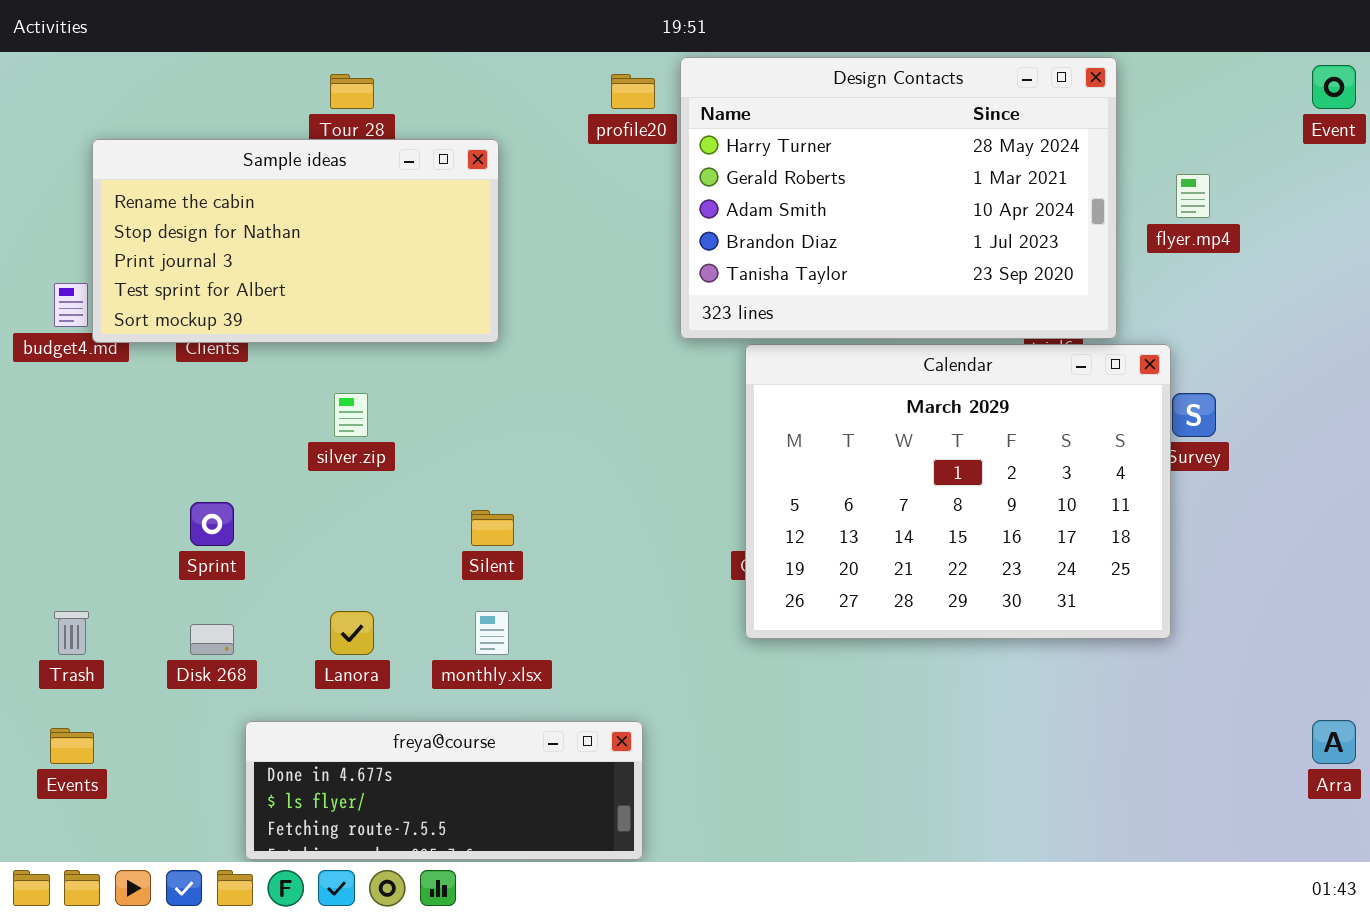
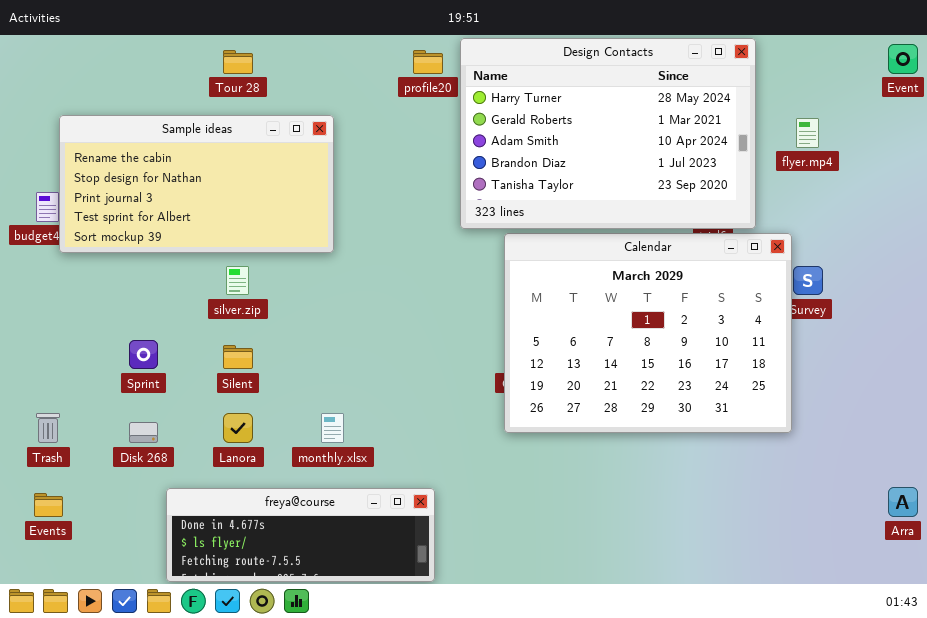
Sample ideas: [92,139,499,343] -> [59,115,334,253], moved
Silent: [471,510,514,546] -> [223,345,253,369], moved

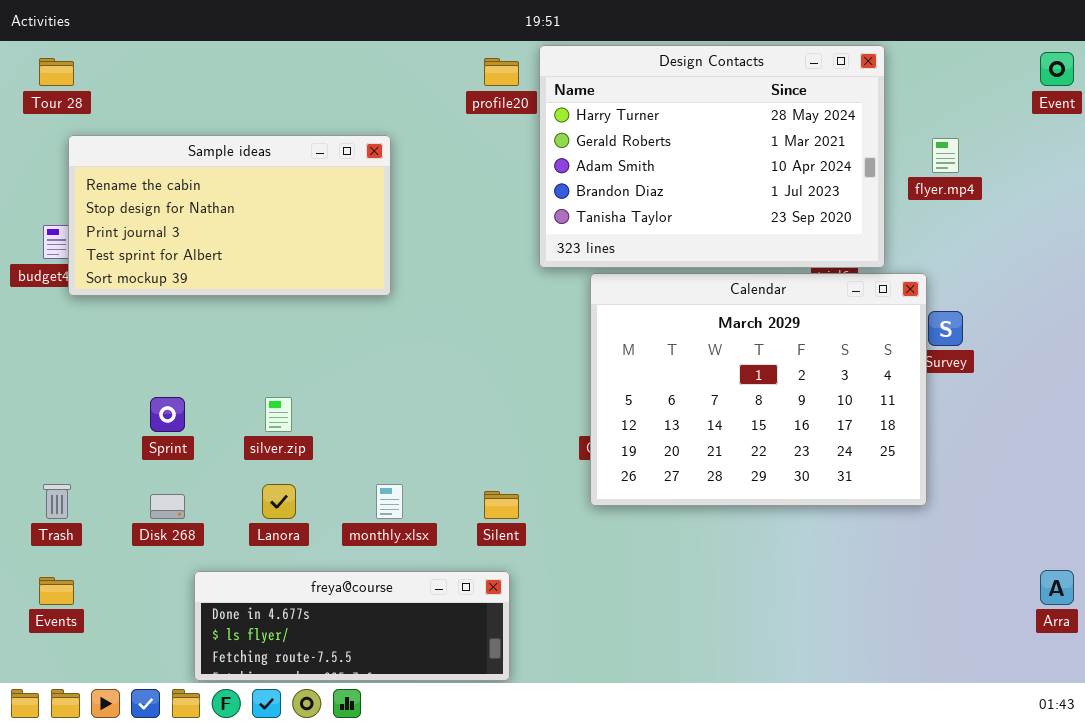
Tour 28: [223,50,253,74] -> [39,58,74,86], moved
silver.zip: [226,266,249,295] -> [265,397,292,432], moved
Silent: [223,345,253,369] -> [484,491,519,519], moved

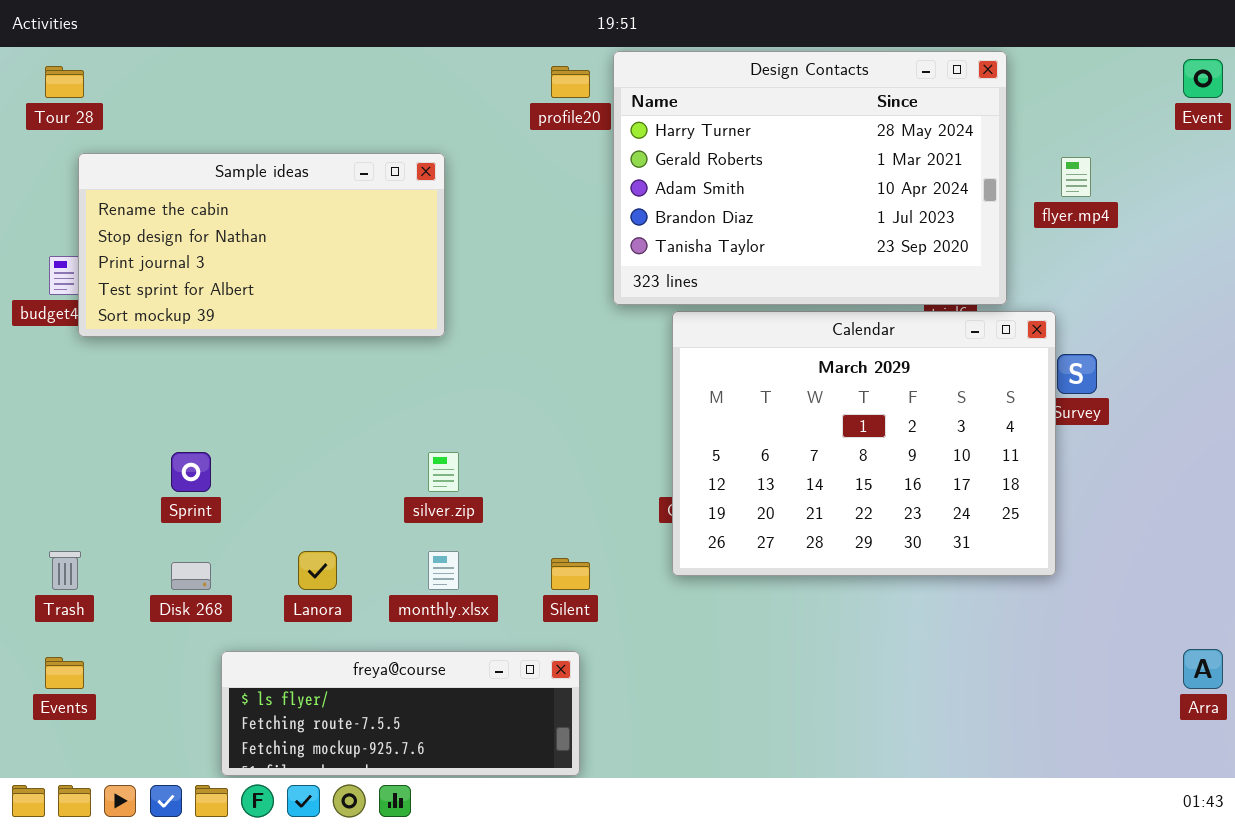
silver.zip: [265,397,292,432] -> [428,452,459,492], moved
freya@course: [194,571,510,681] -> [221,651,580,776], scrolled down 1 row

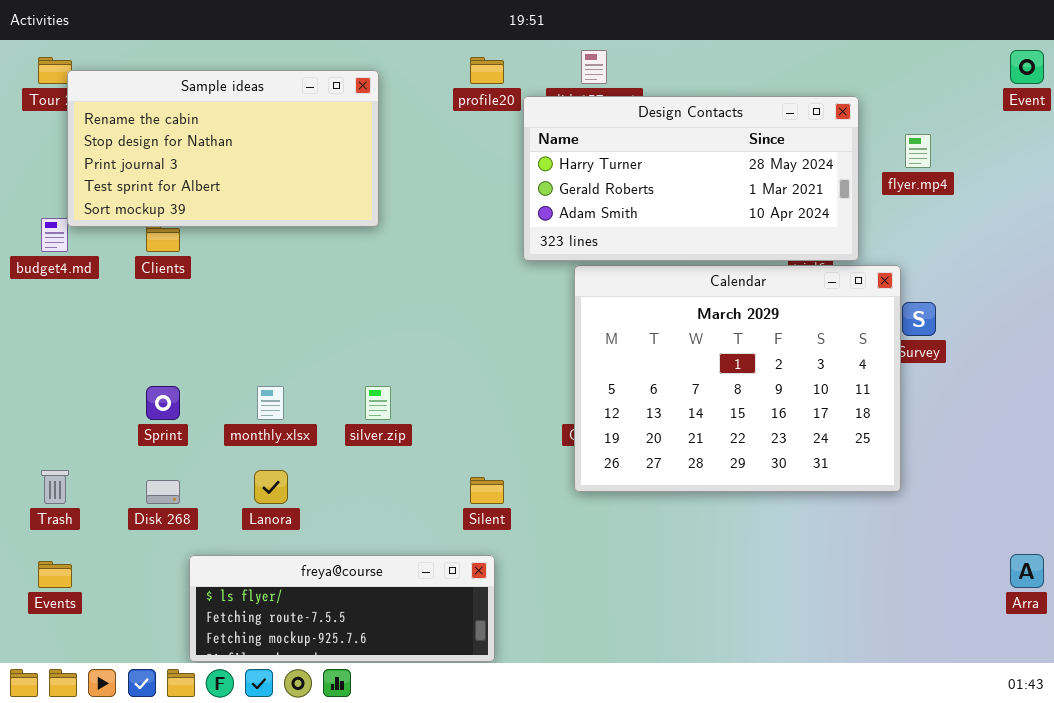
Design Contacts: [613,51,1007,305] -> [523,96,859,261], resized
Sample ideas: [78,153,445,337] -> [67,70,379,227], moved
monthly.xlsx: [428,551,459,590] -> [257,386,284,420], moved

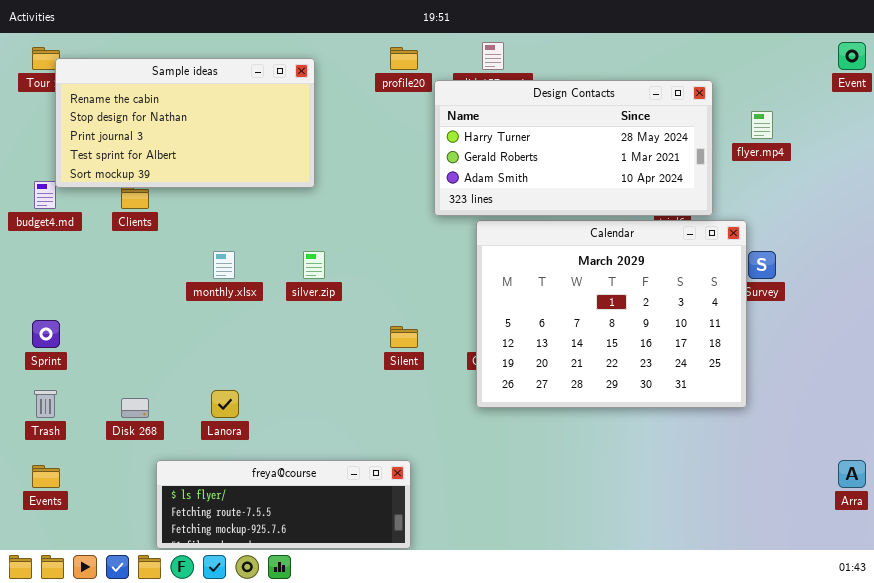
Sprint: [146,386,180,420] -> [32,320,60,348], moved
monthly.xlsx: [257,386,284,420] -> [213,251,235,279], moved
silver.zip: [365,386,391,420] -> [303,251,325,279], moved
Silent: [470,477,504,504] -> [390,326,418,348], moved

